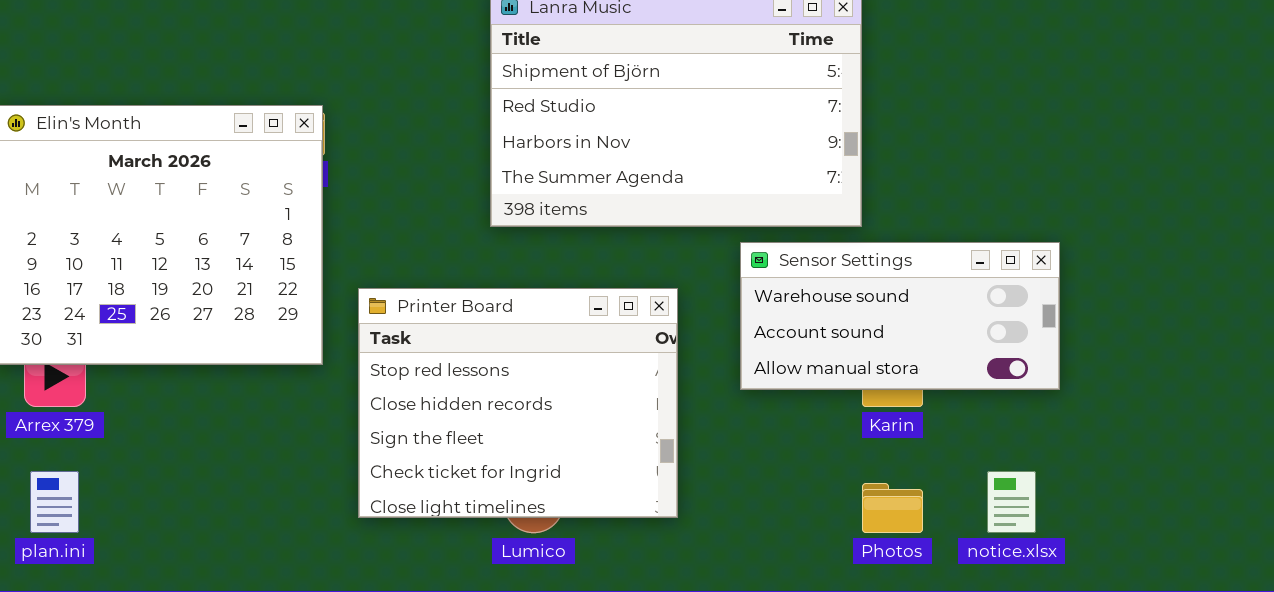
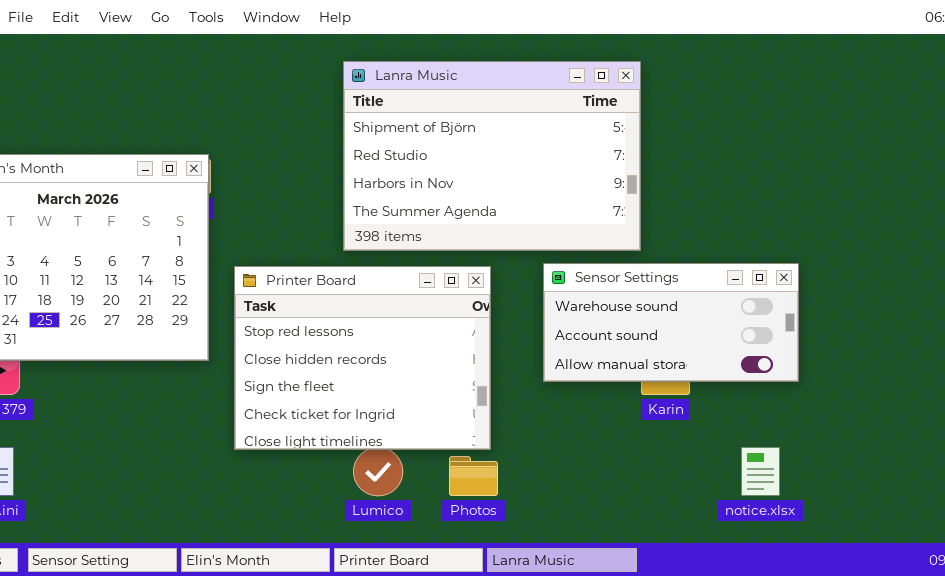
Printer Board: [358,288,678,518] -> [234,266,491,450], moved
Photos: [862,483,923,533] -> [449,456,498,496], moved

